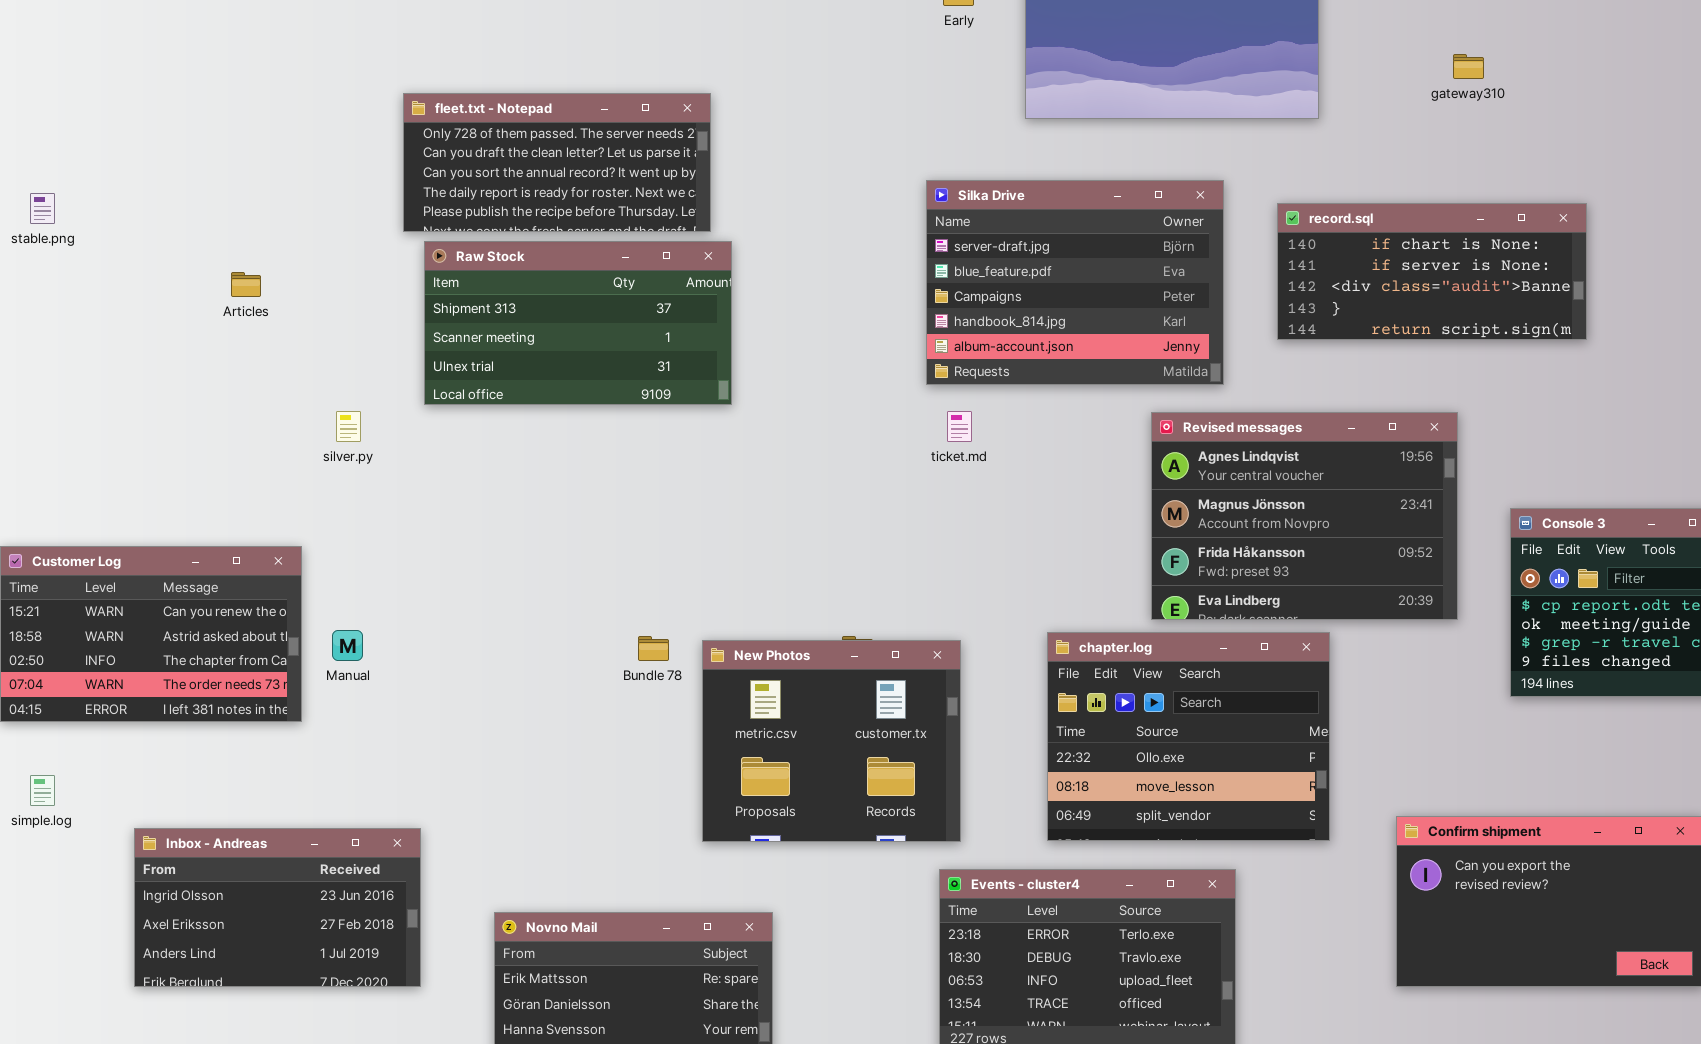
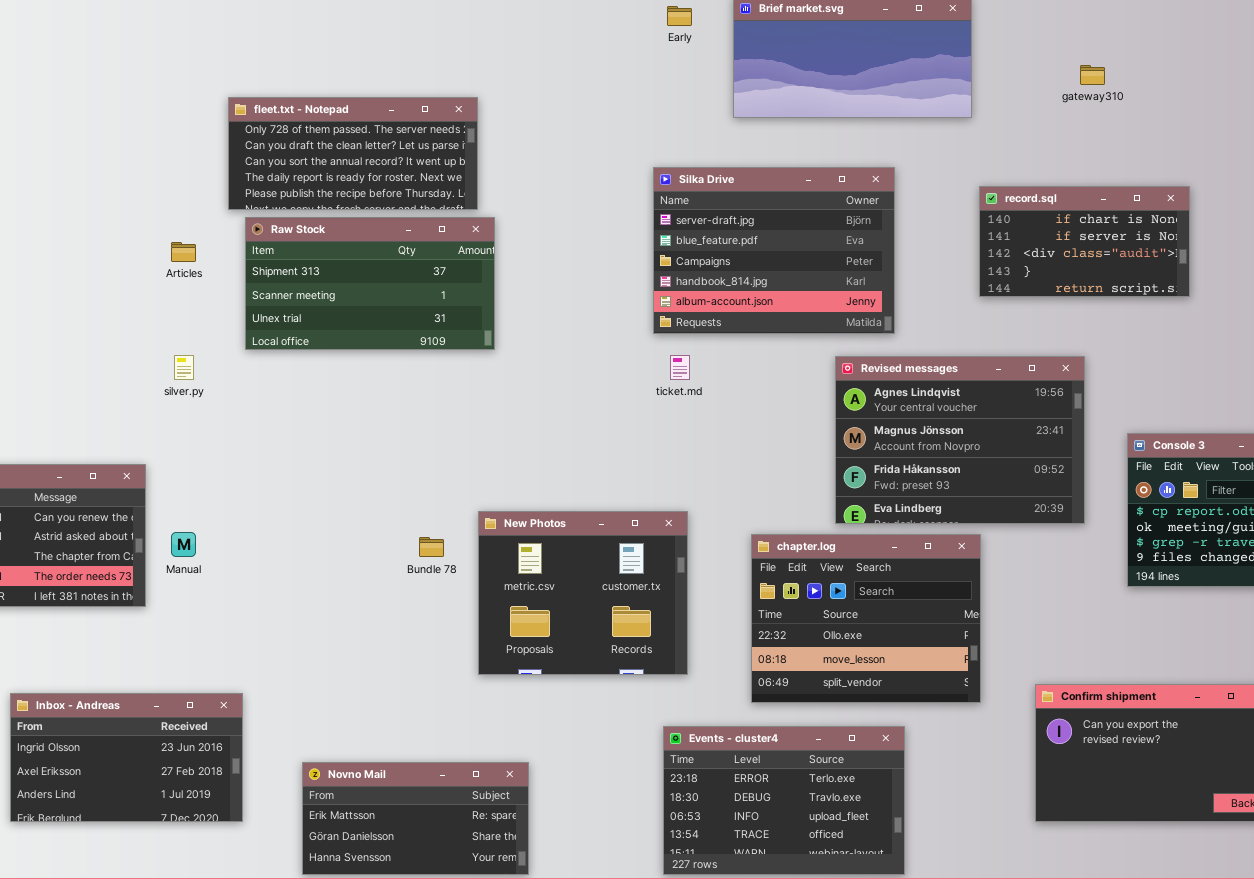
record.sql: [1277,203,1587,340] -> [979,186,1190,297], resized
Articles: [231,272,261,297] -> [171,242,196,262], moved
New Photos: [702,640,961,842] -> [478,511,688,675], moved

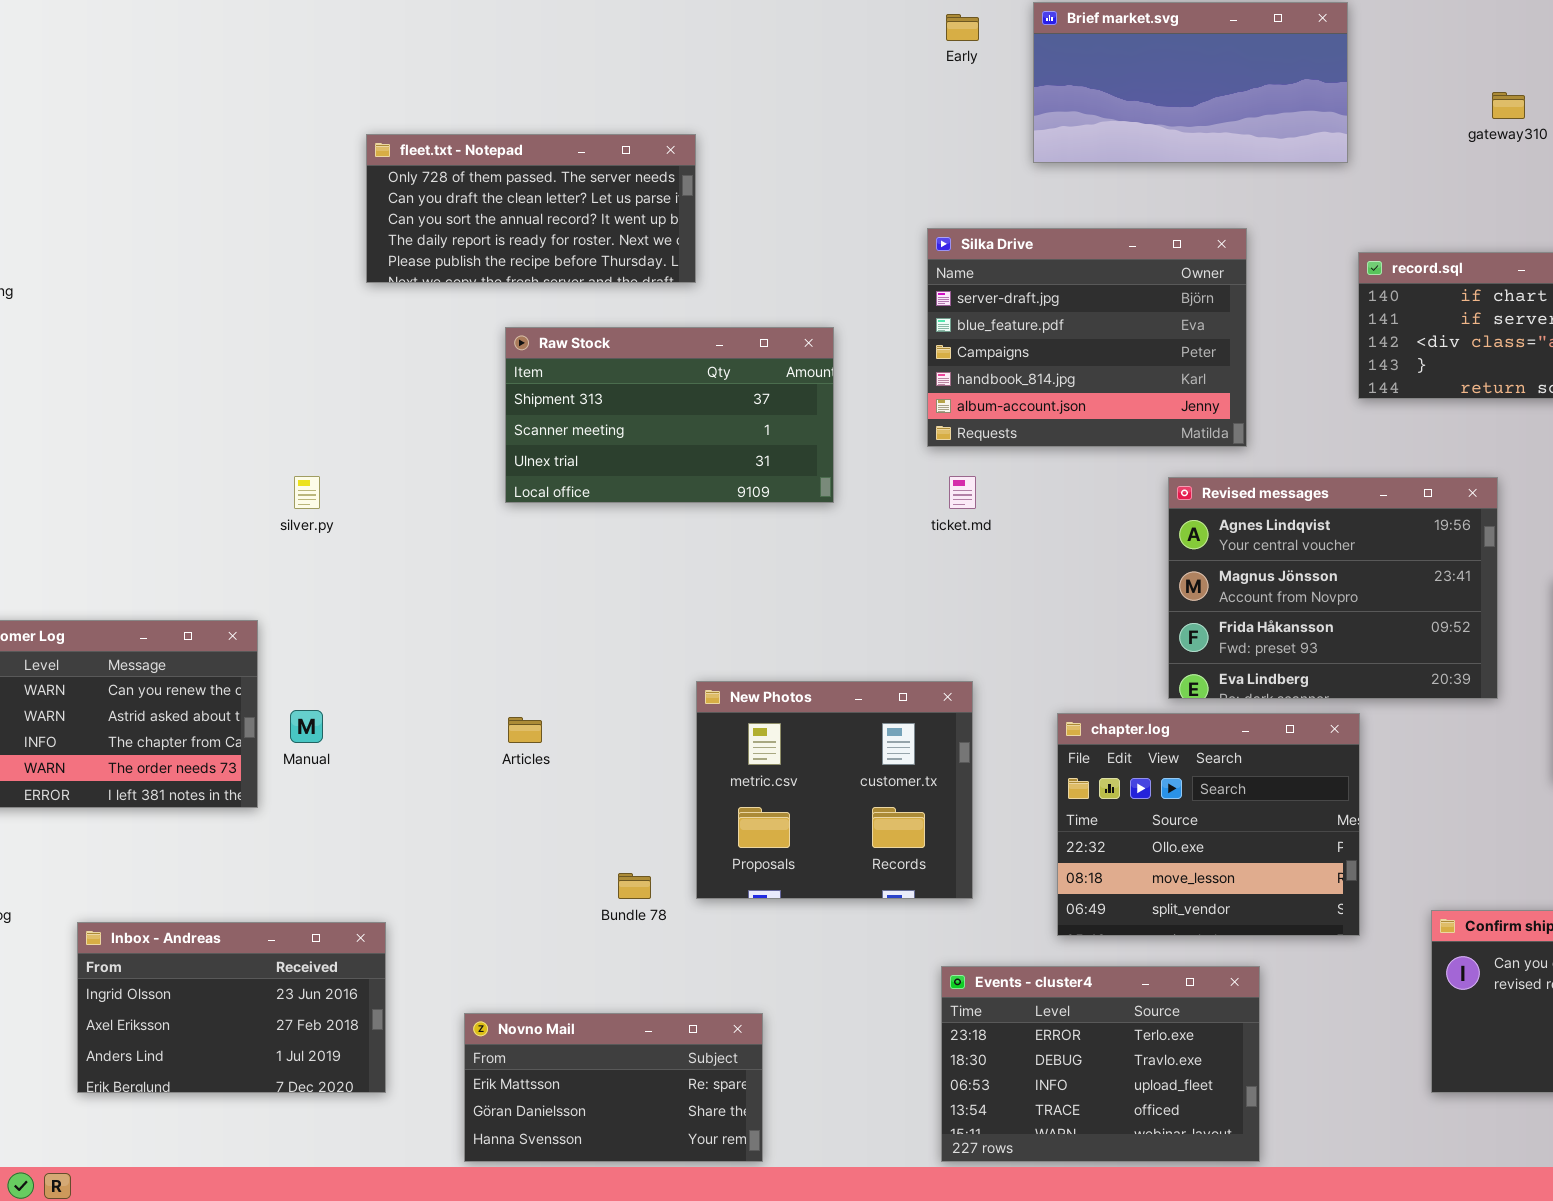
Raw Stock: [245,217,495,350] -> [505,327,834,503], moved
Articles: [171,242,196,262] -> [508,717,542,743], moved
Bundle 78: [419,537,444,557] -> [618,873,651,899], moved

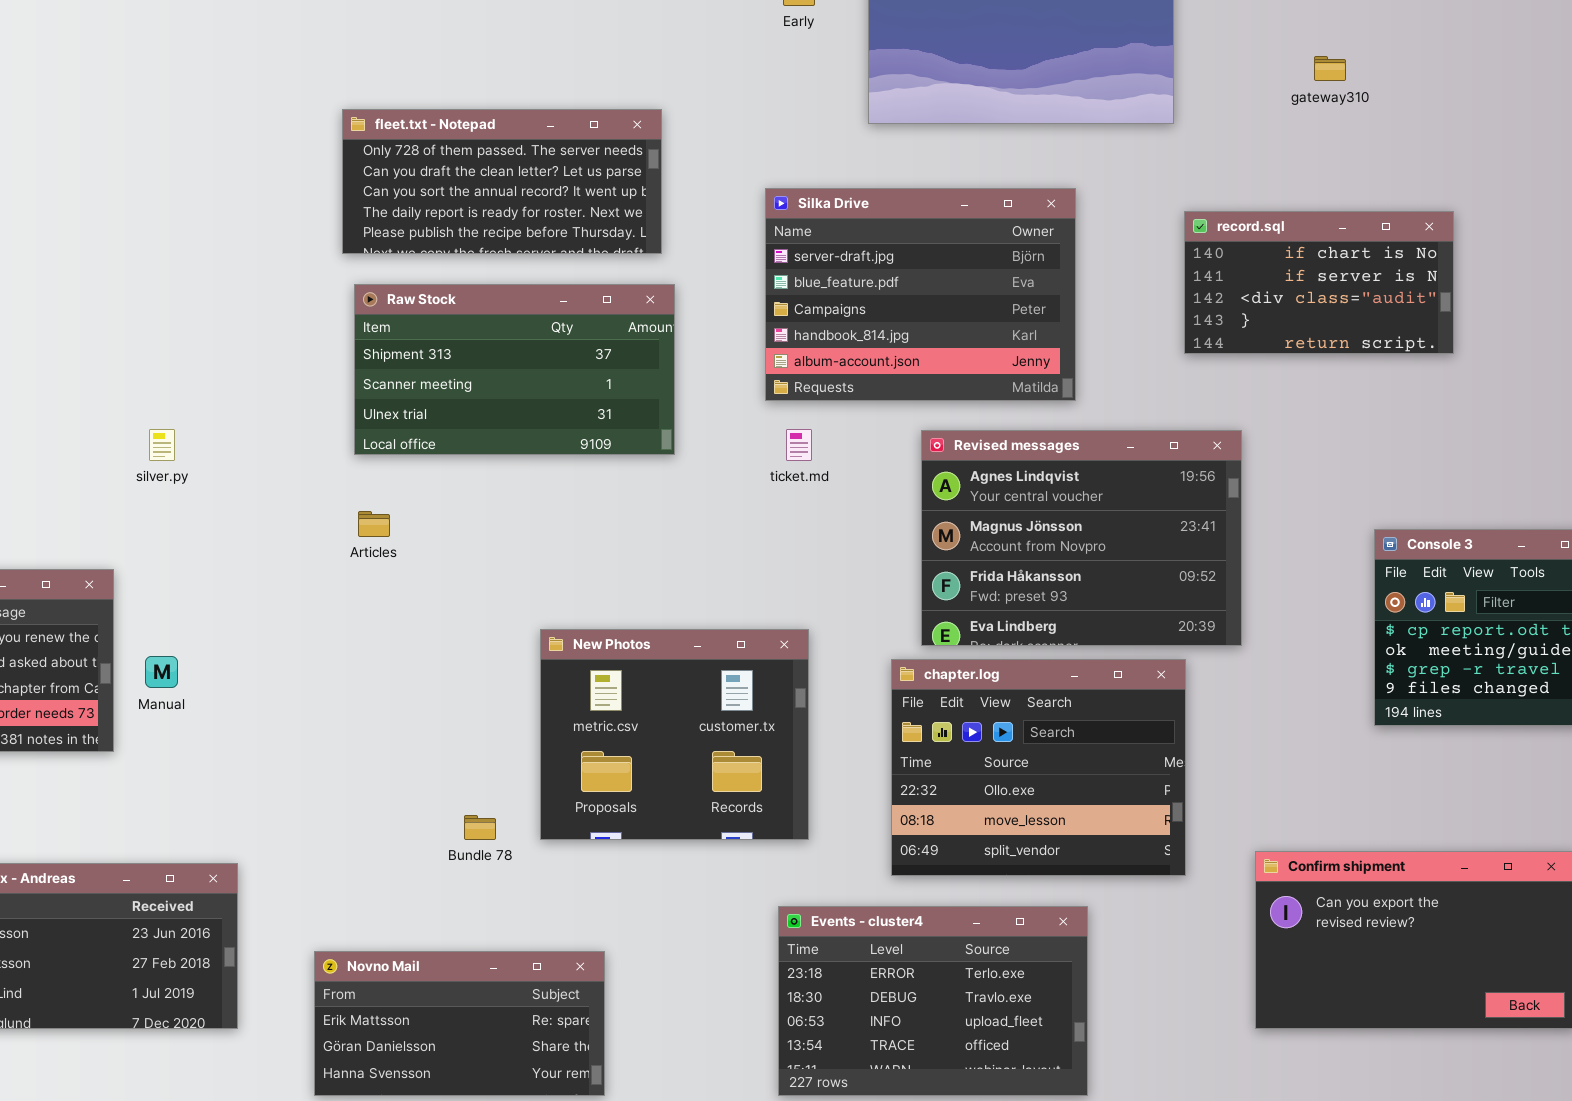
fleet.txt - Notepad: [366,134,696,283] -> [342,109,662,254], moved
Revised messages: [1168,477,1498,699] -> [921,430,1242,646], moved
Articles: [508,717,542,743] -> [358,511,390,537], moved

